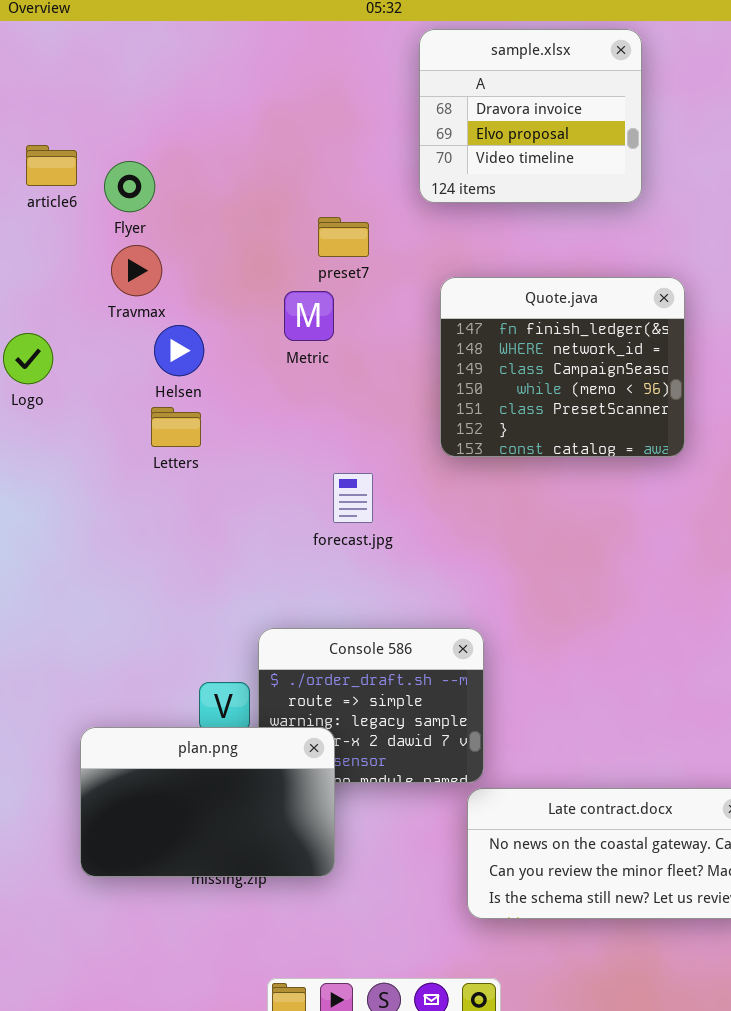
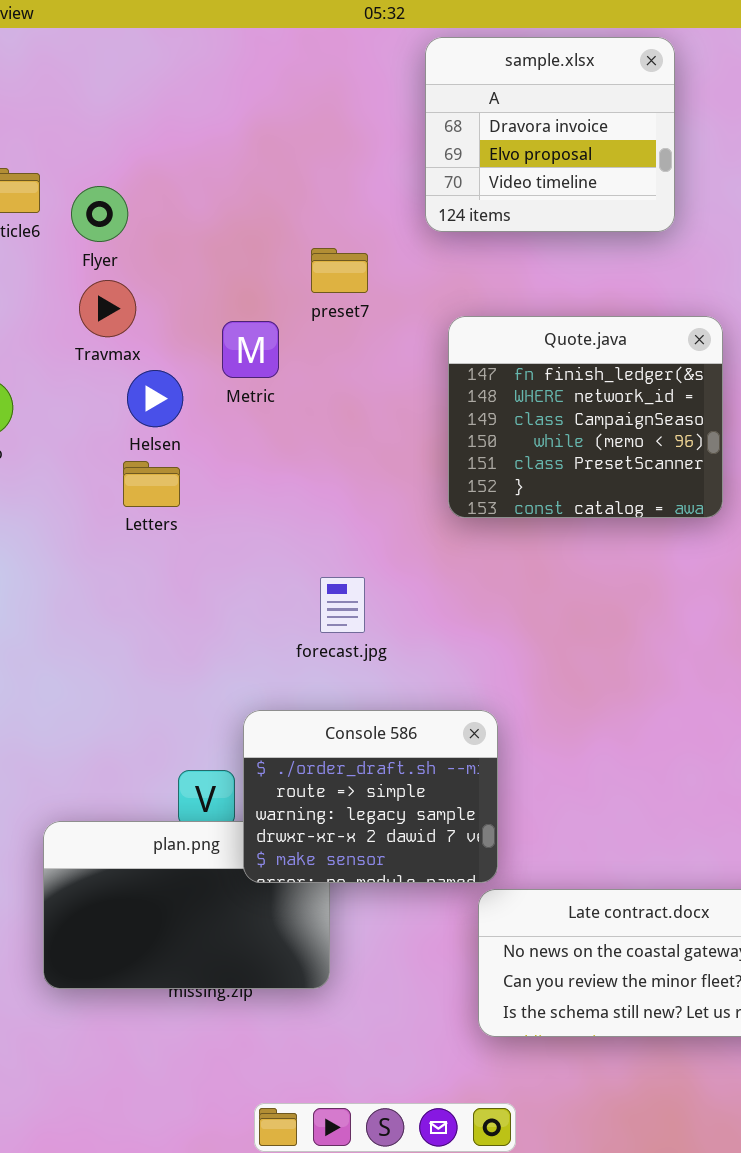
Metric: [284,291,334,341] -> [222,321,279,378], moved
forecast.jpg: [333,473,373,523] -> [320,577,365,633], moved
Console 586: [258,628,484,783] -> [243,710,498,883], raised

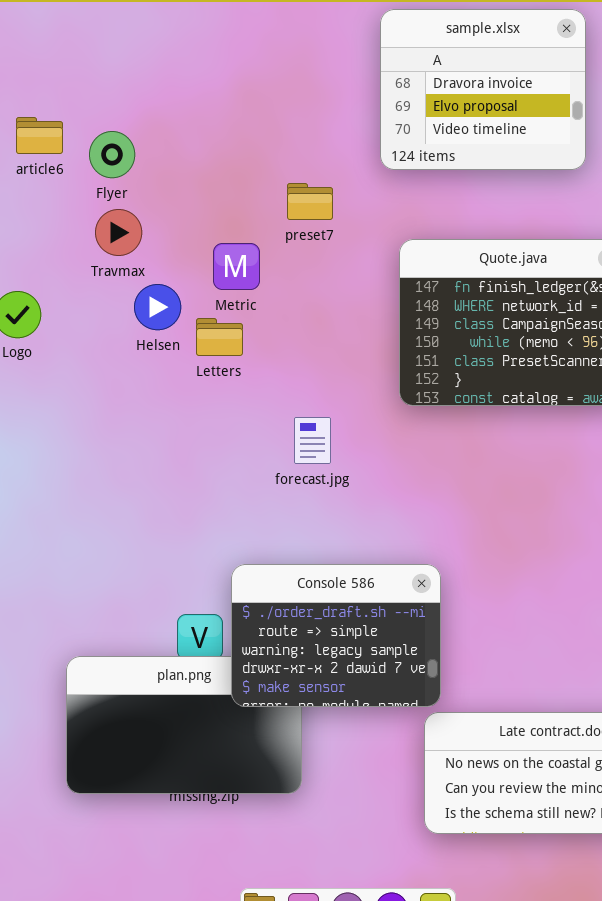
Letters: [123,461,180,507] -> [196,318,243,356], moved
forecast.jpg: [320,577,365,633] -> [294,417,331,464], moved

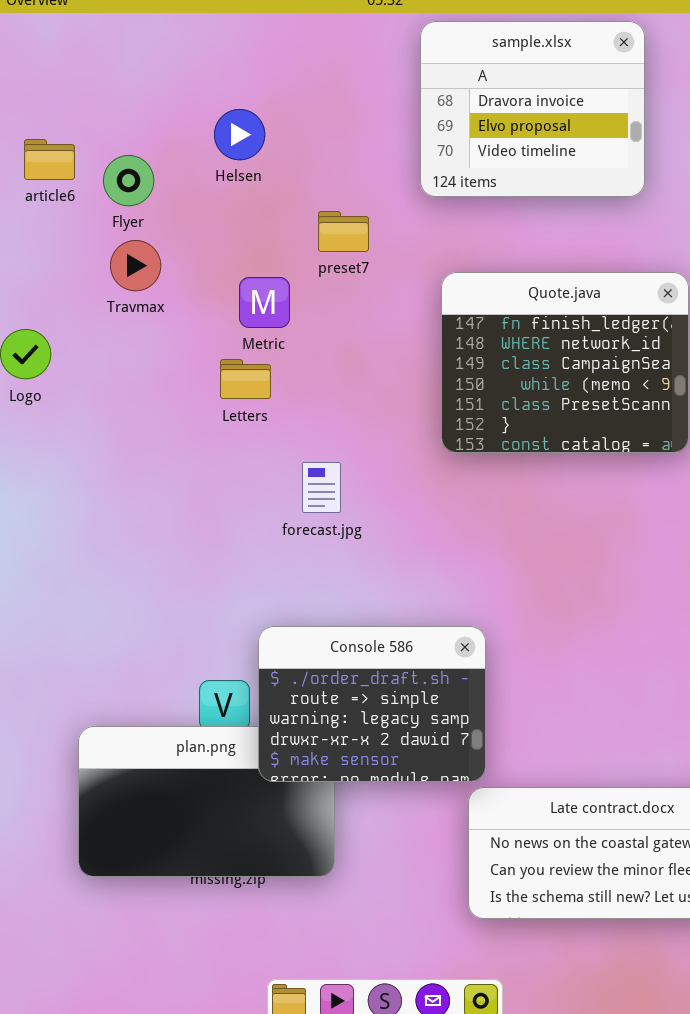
Helsen: [134,284,181,330] -> [214,109,265,160], moved
forecast.jpg: [294,417,331,464] -> [302,462,341,513], moved

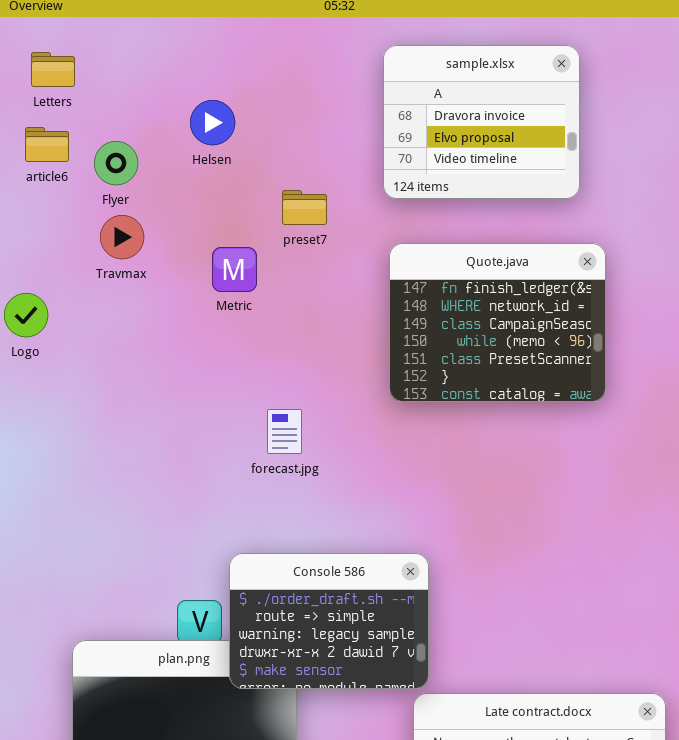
sample.xlsx: [420,21,645,197] -> [383,45,580,199], moved
Letters: [220,359,271,399] -> [31,52,75,87], moved

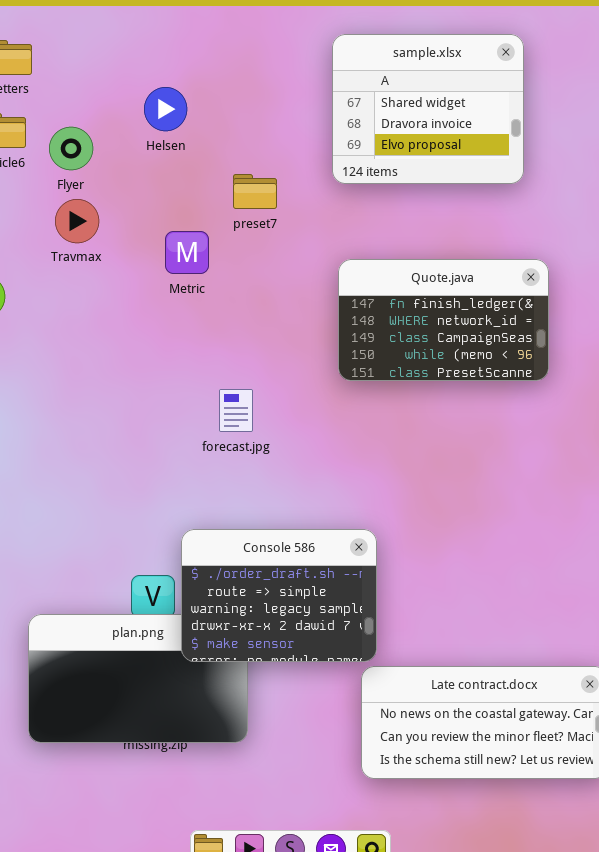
sample.xlsx: [383,45,580,199] -> [332,34,524,184], scrolled up 1 row
Quote.java: [389,243,606,402] -> [338,259,549,381], resized

